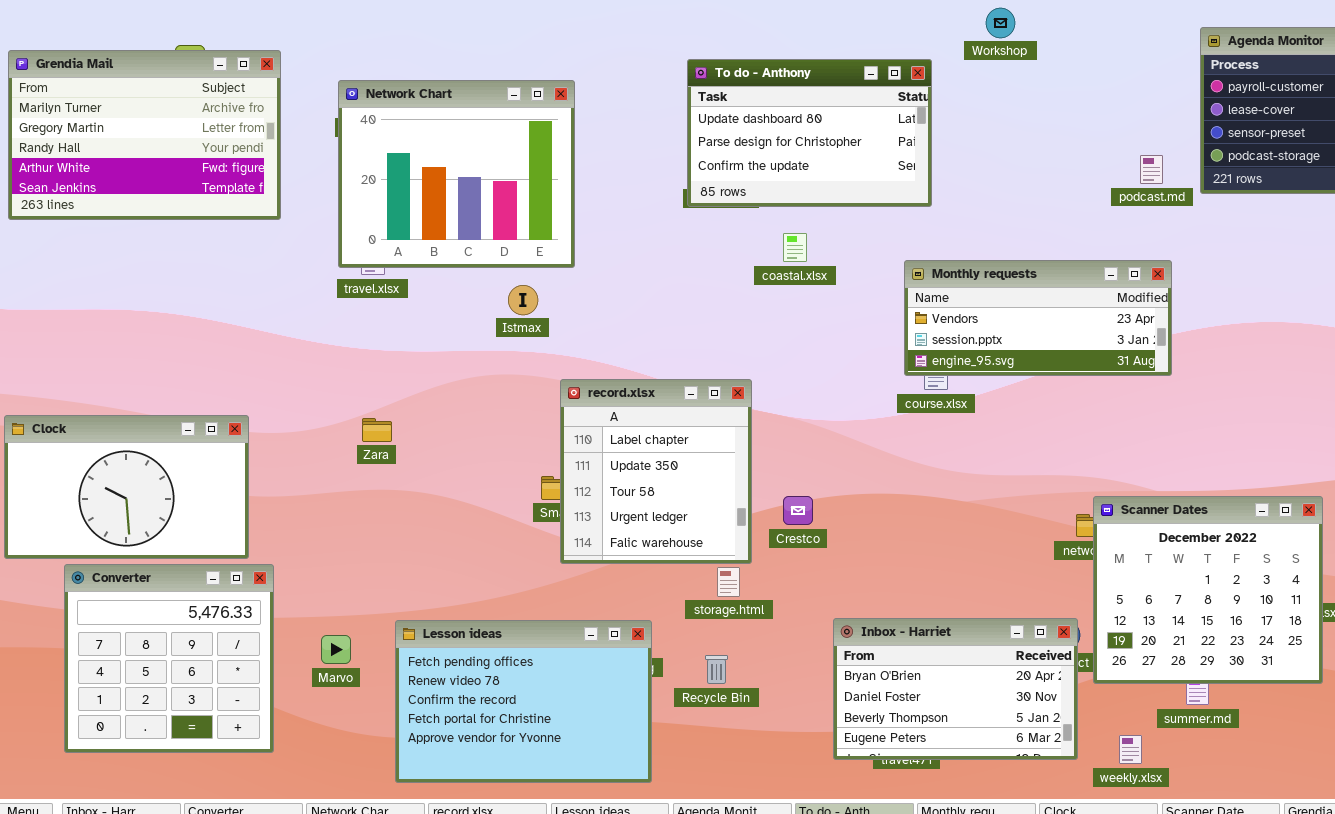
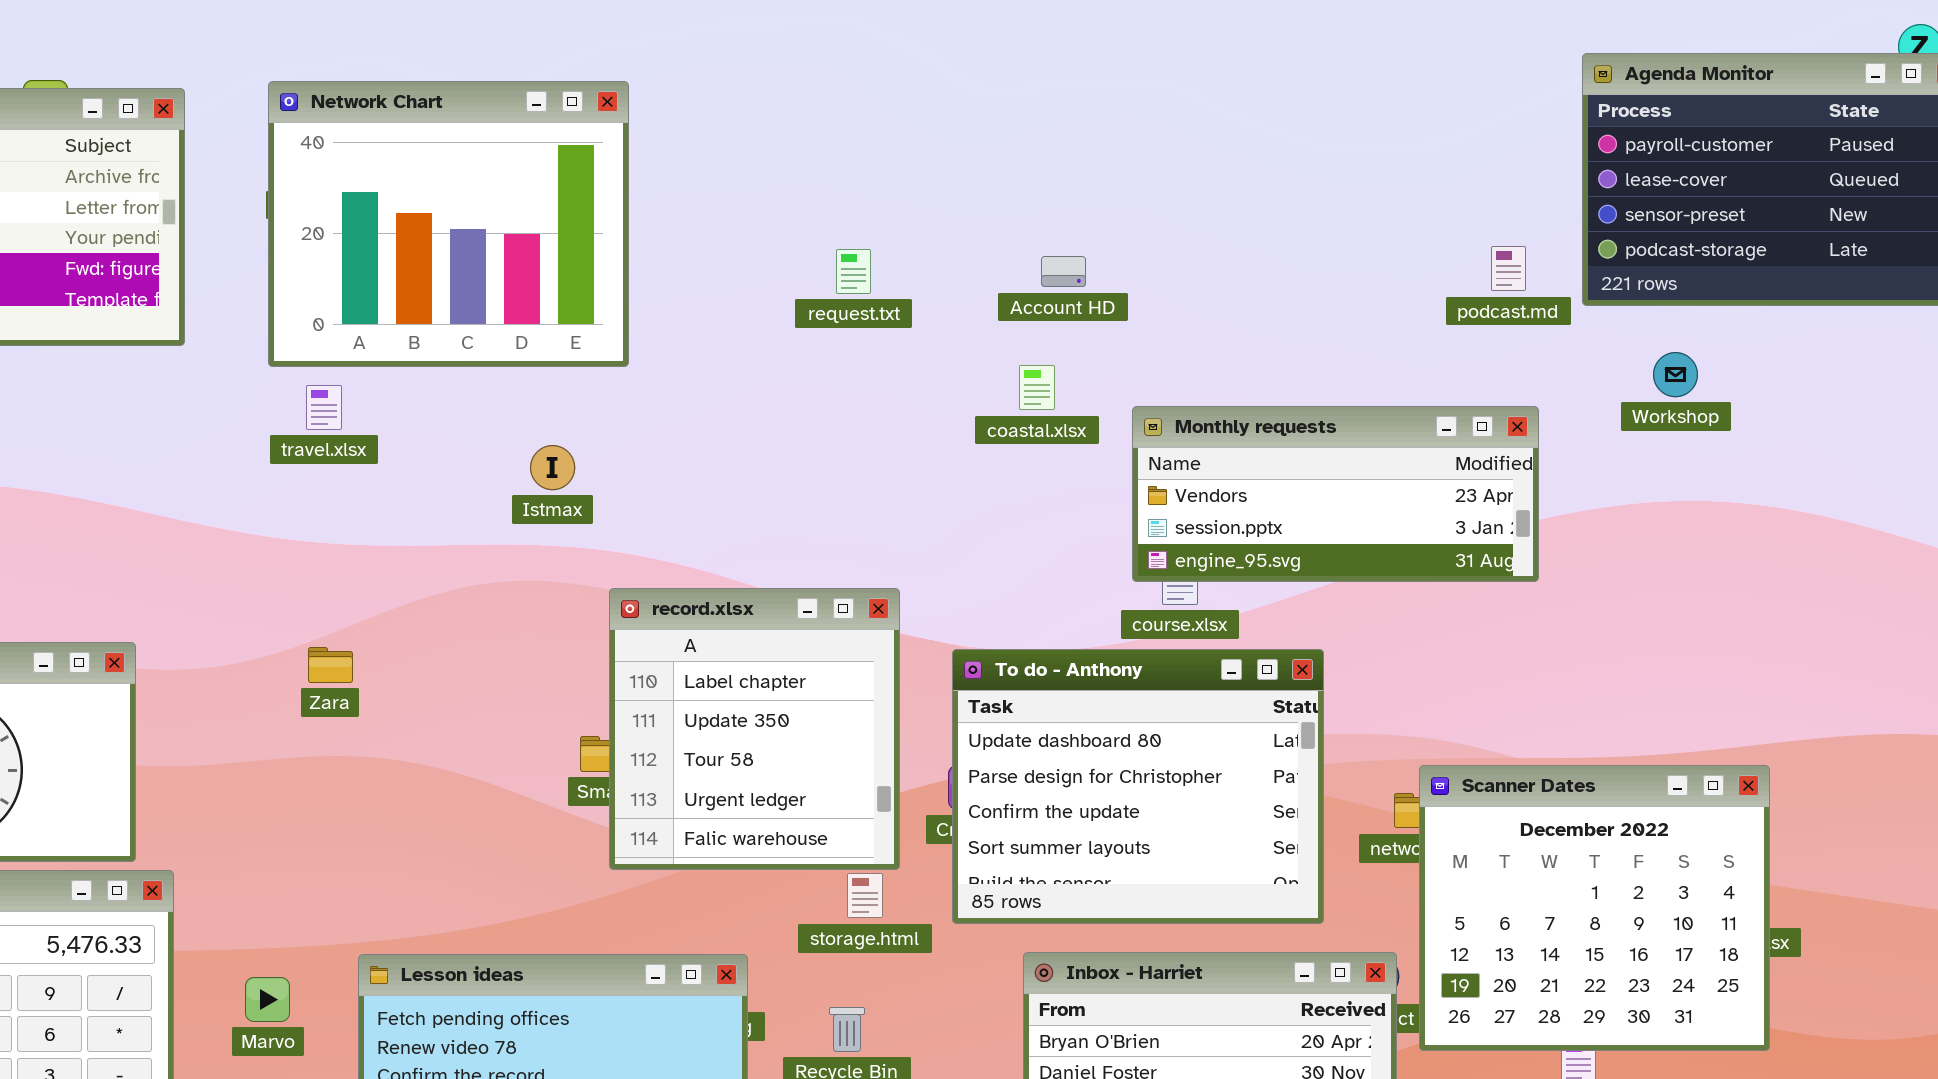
Workshop: [986,8,1015,38] -> [1653,352,1698,397], moved
To do - Anthony: [687,59,932,207] -> [952,649,1324,924], moved, resized
Network Chart: [338,80,575,268] -> [268,81,629,367], moved
coastal.xlsx: [783,233,807,262] -> [1019,365,1055,410], moved

